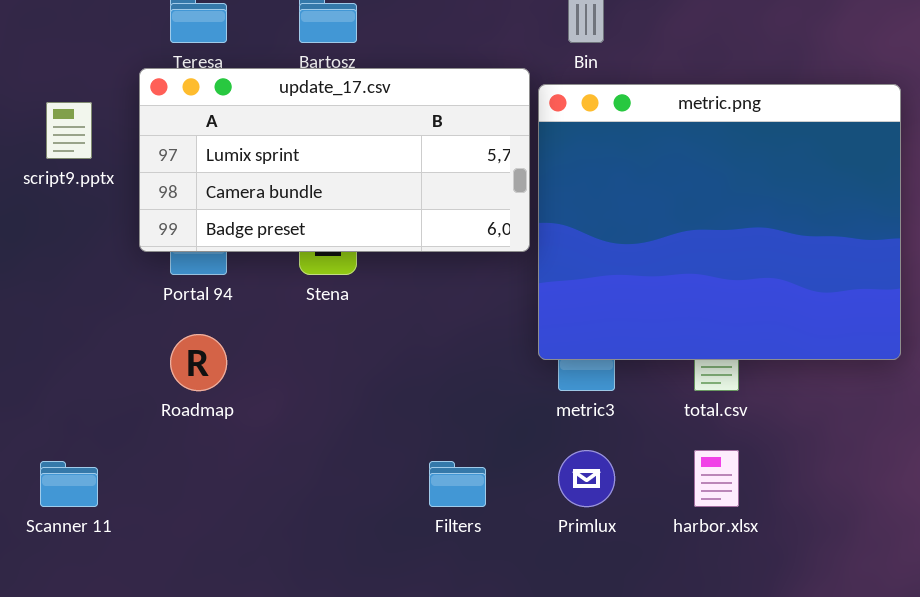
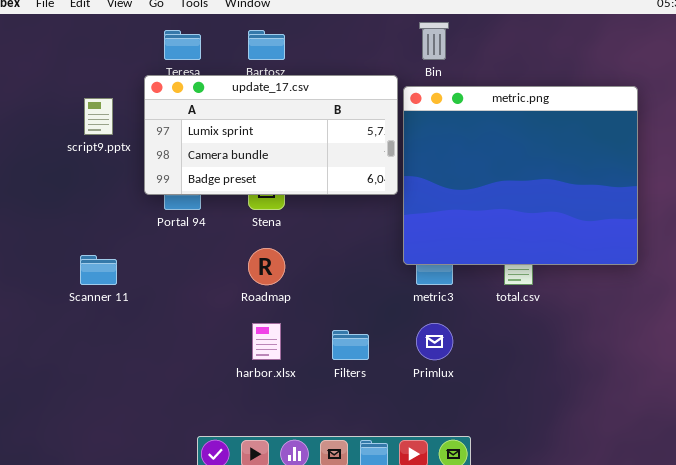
Roadmap: [170,334,227,391] -> [248,248,285,285], moved
harbor.xlsx: [694,450,739,507] -> [252,323,281,360], moved
Scanner 11: [40,461,98,507] -> [80,255,117,285], moved

